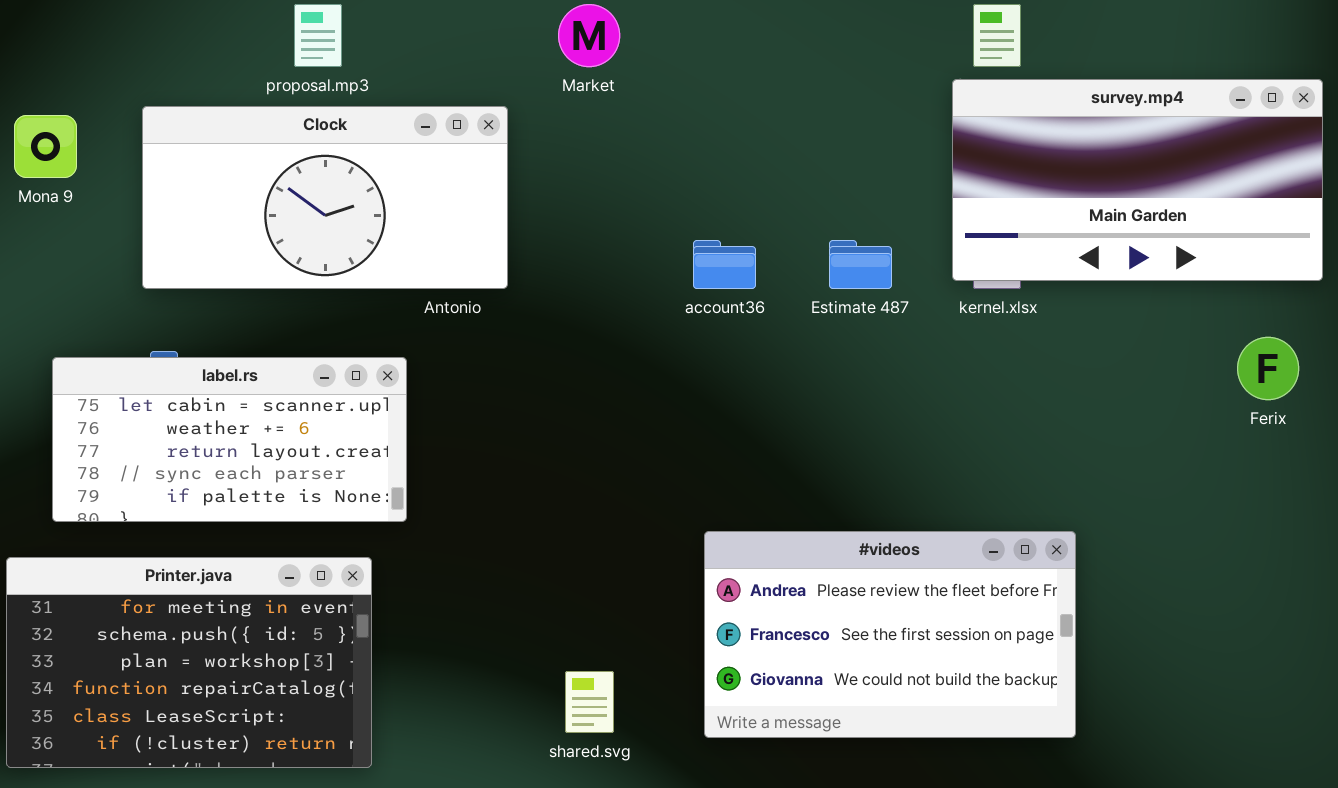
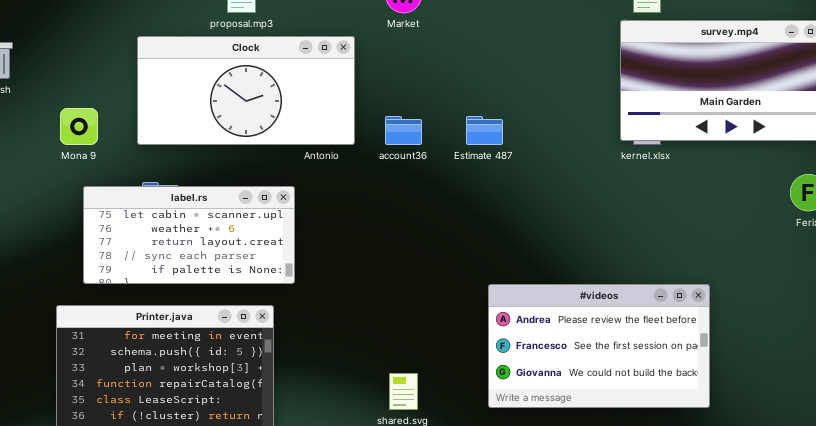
Mona 9: [14,115,77,178] -> [60,108,98,145], moved
account36: [693,240,756,289] -> [385,116,422,145], moved
Estimate 487: [829,240,892,289] -> [466,116,503,145], moved
#videos: [704,531,1076,738] -> [488,284,710,408], moved

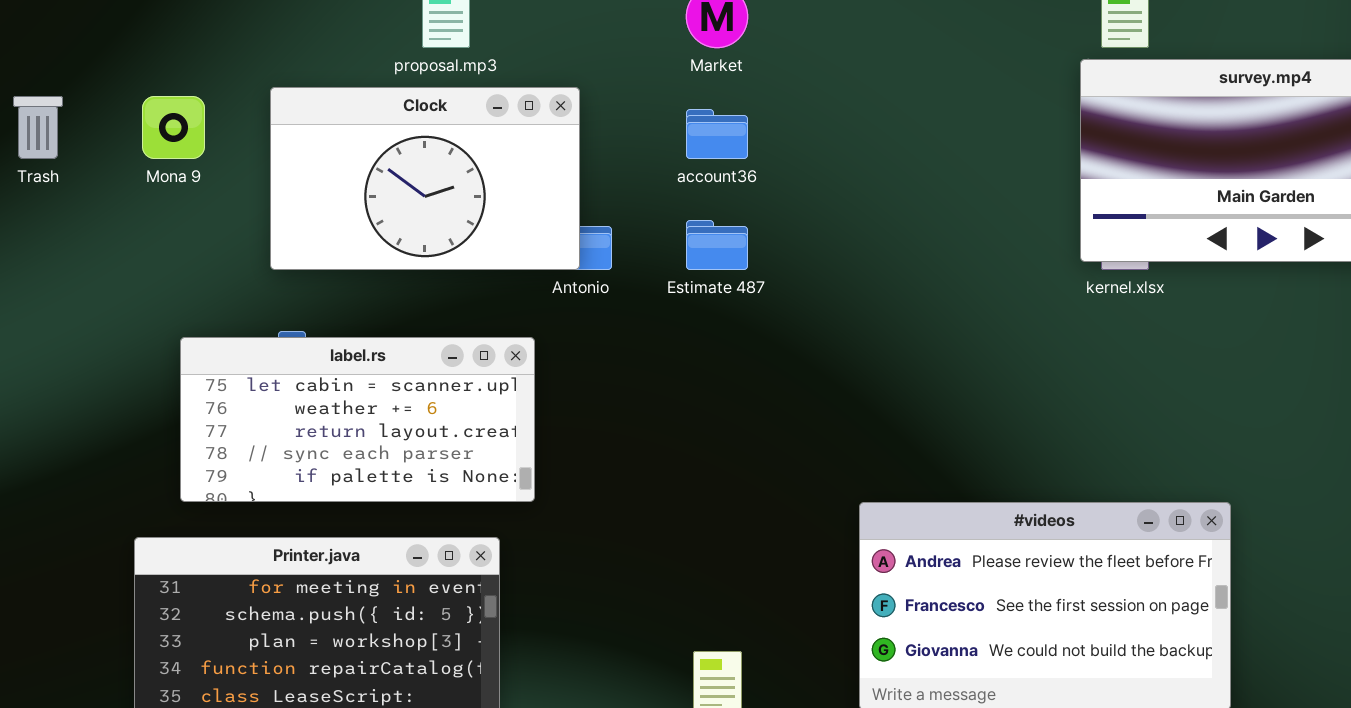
Clock: [137,36,355,145] -> [270,87,580,270], resized
Mona 9: [60,108,98,145] -> [142,96,205,159], moved
account36: [385,116,422,145] -> [686,109,748,159], moved
Estimate 487: [466,116,503,145] -> [686,220,748,270], moved

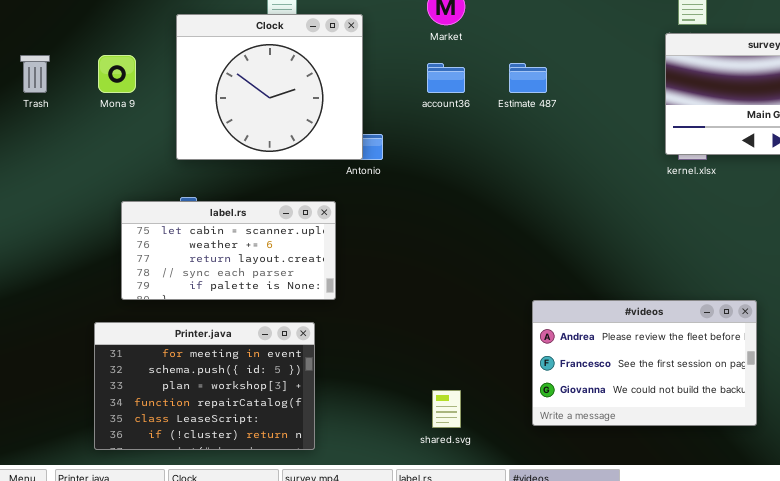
Clock: [270,87,580,270] -> [176,14,363,160], resized
Estimate 487: [686,220,748,270] -> [509,63,547,93], moved

